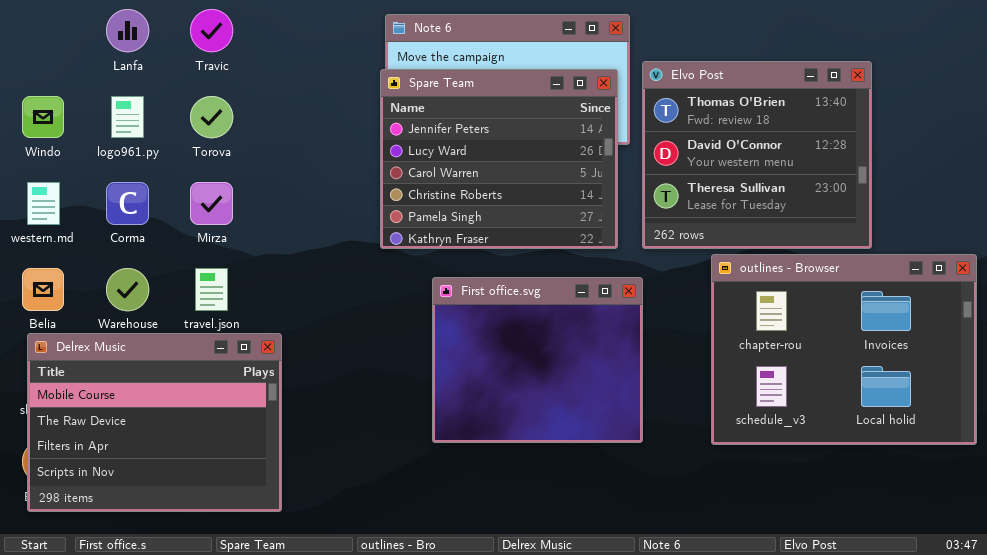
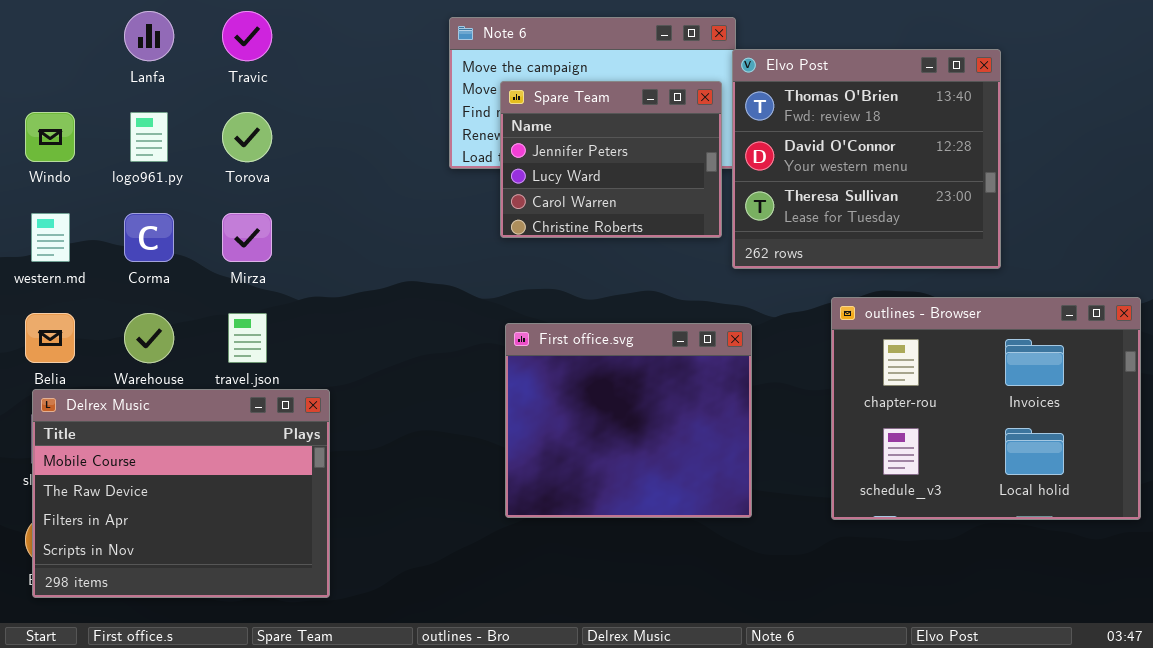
Elvo Post: [642,61,872,249] -> [732,49,1001,269], moved
Spare Team: [380,69,618,249] -> [500,81,722,238], resized

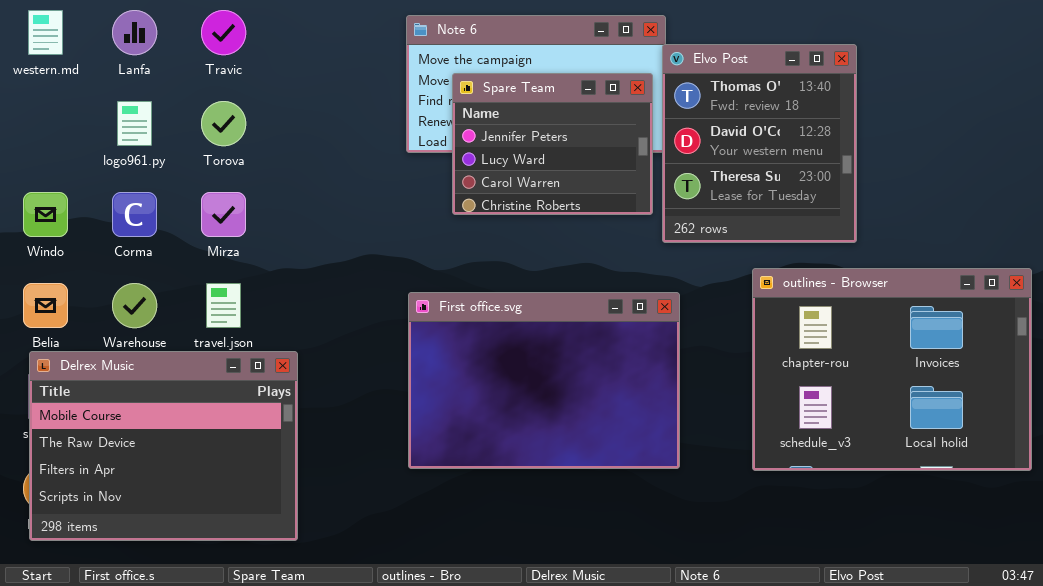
Elvo Post: [732,49,1001,269] -> [662,44,857,243], resized
Windo: [25,112,75,162] -> [23,192,68,237], moved
western.md: [31,213,70,262] -> [28,10,63,55], moved
First office.svg: [505,323,752,518] -> [408,292,680,469], resized

